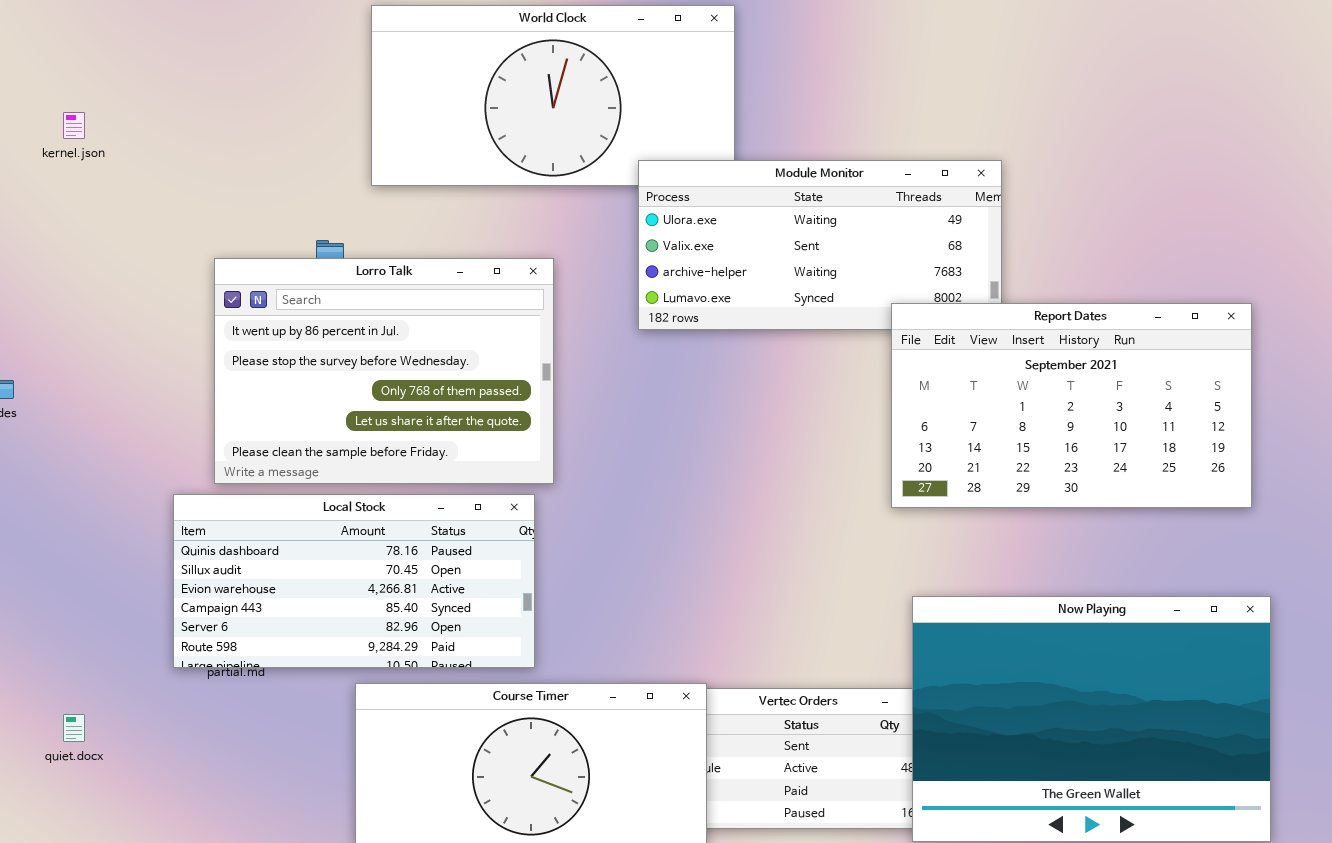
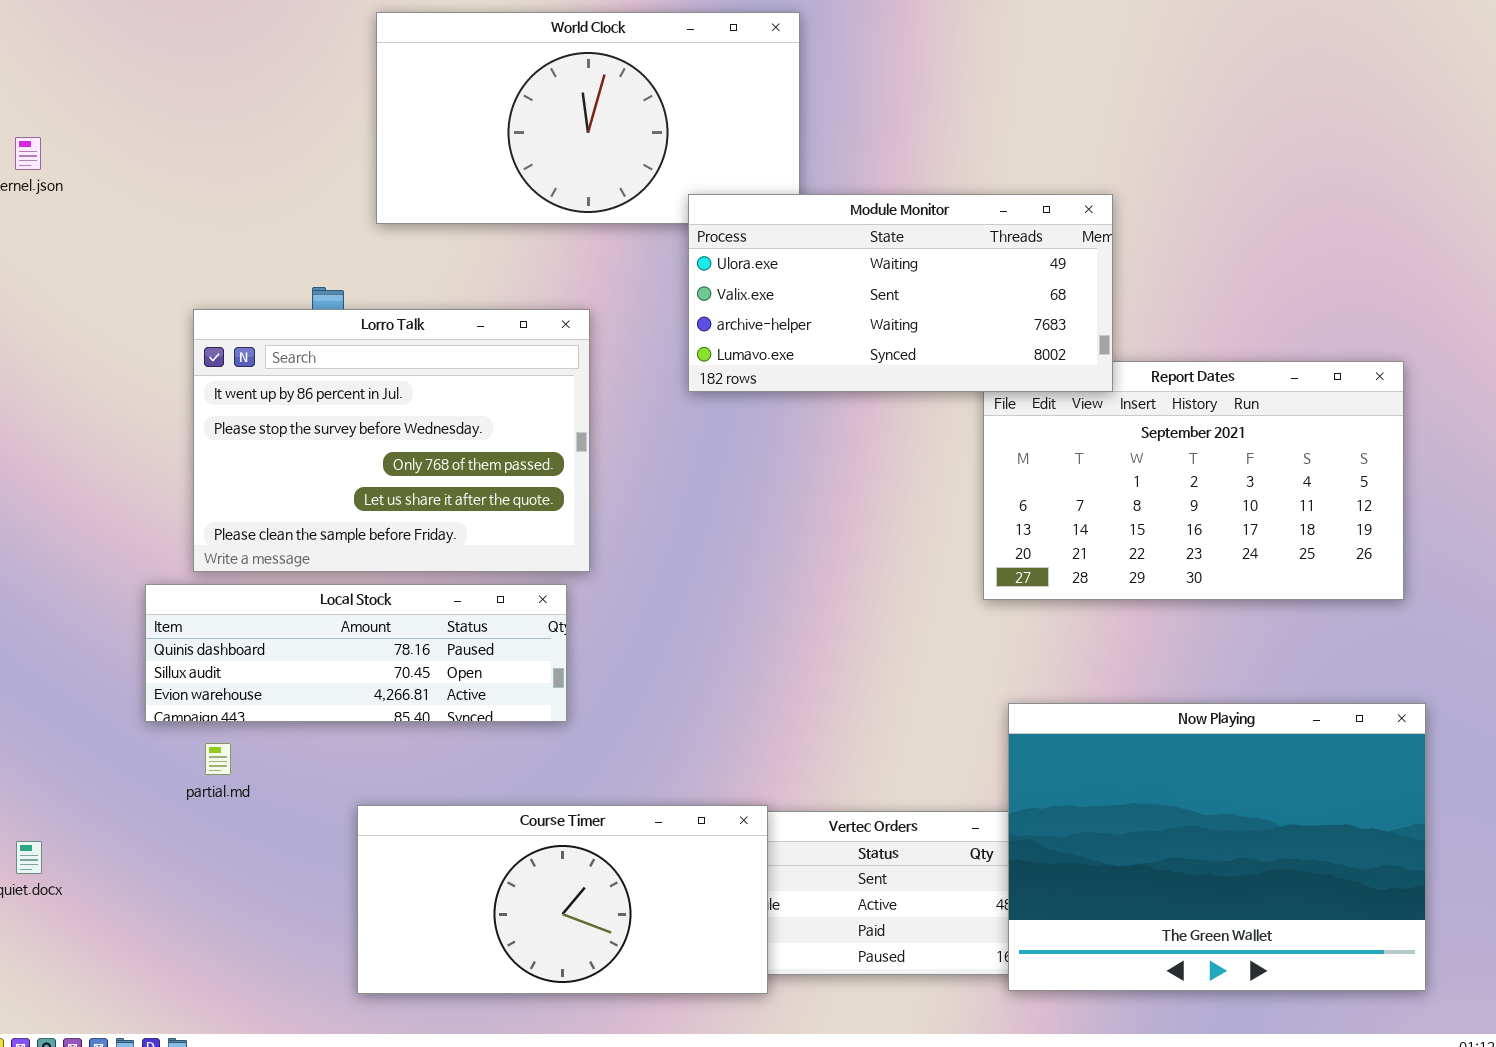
Module Monitor: [638,160,1002,330] -> [688,194,1113,392], raised
Local Stock: [173,494,535,668] -> [145,584,567,722], resized

